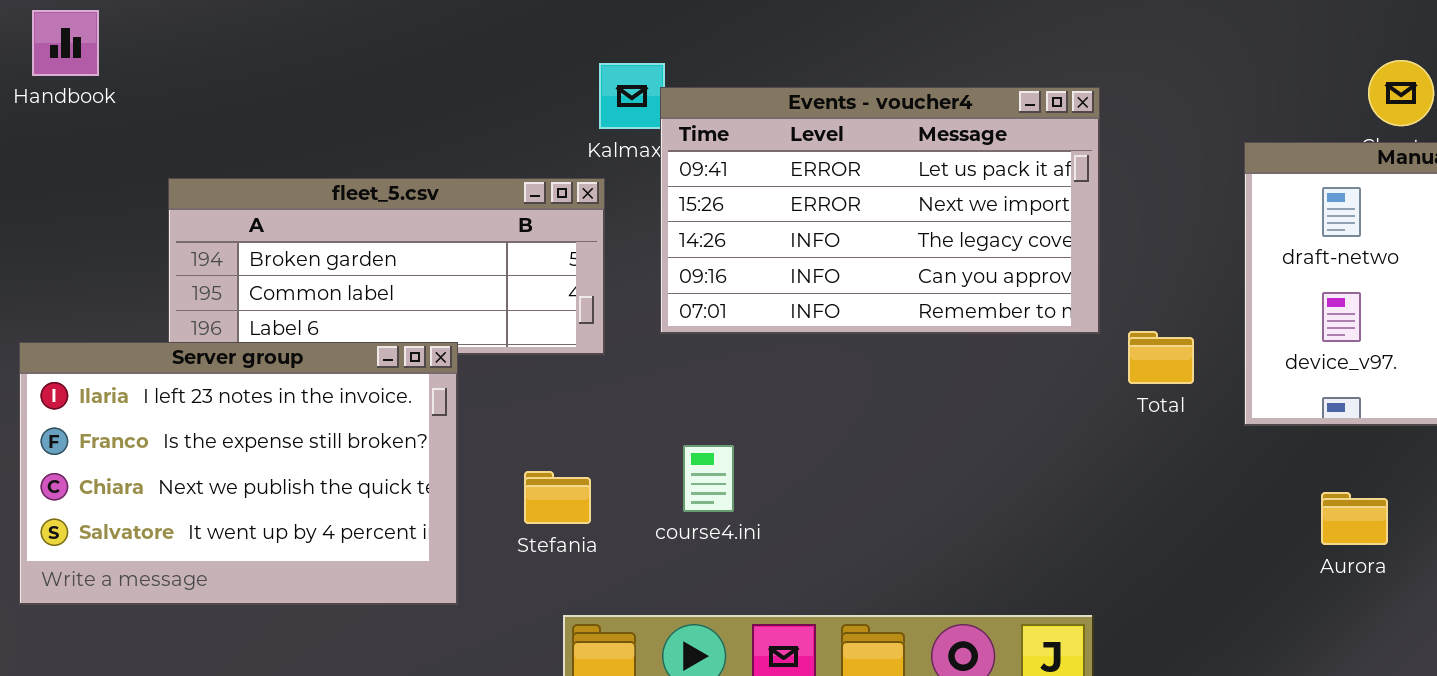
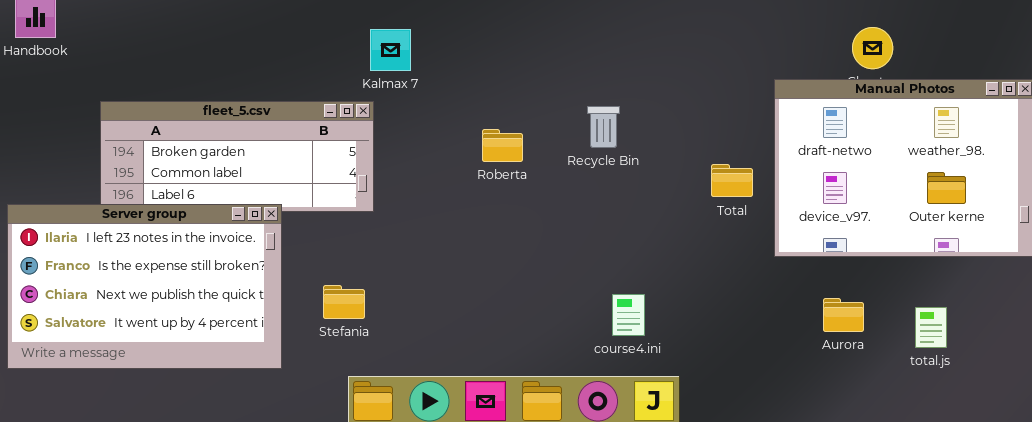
Events - voucher4: [660,87,1100,334] -> none, closed
Total: [1128,331,1194,384] -> [711,164,753,197], moved
course4.ini: [683,445,734,512] -> [612,294,645,336], moved

